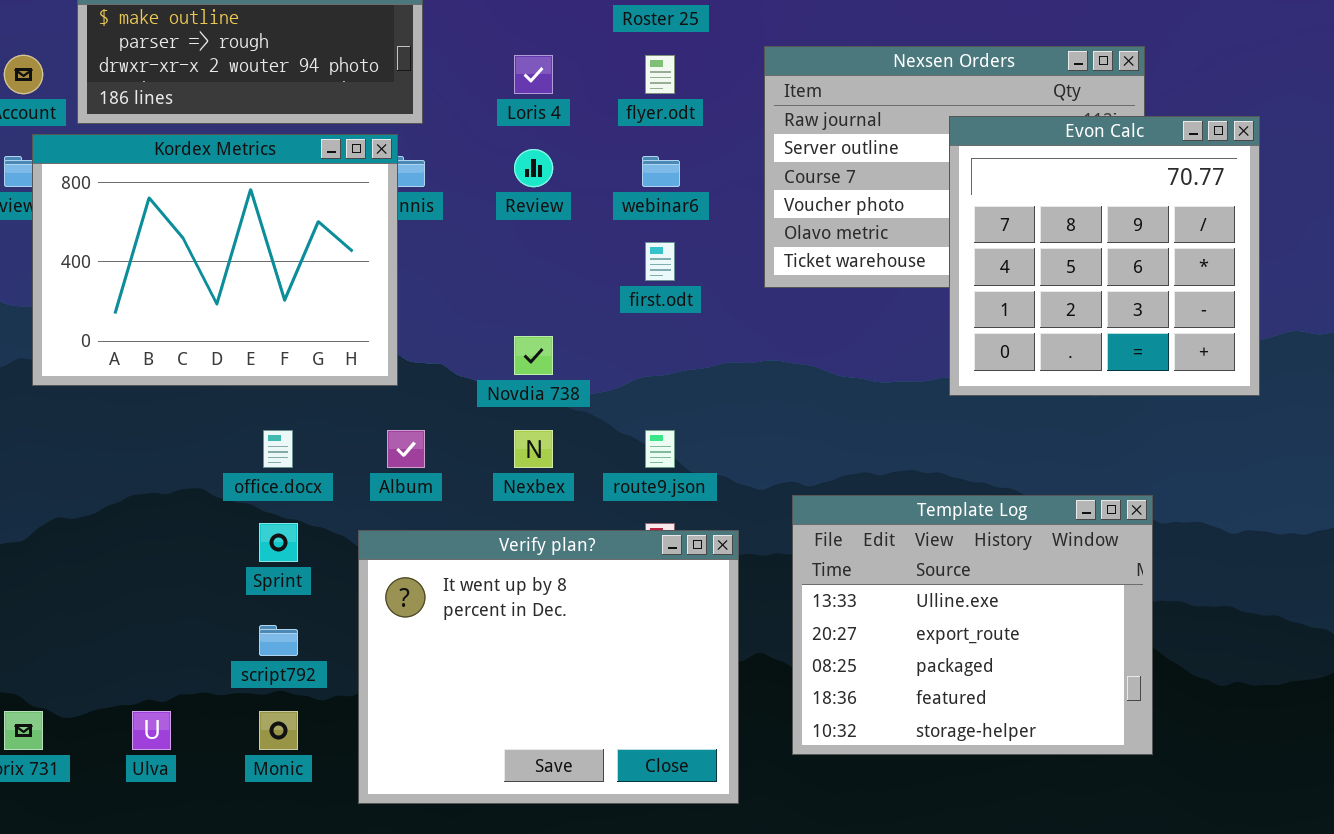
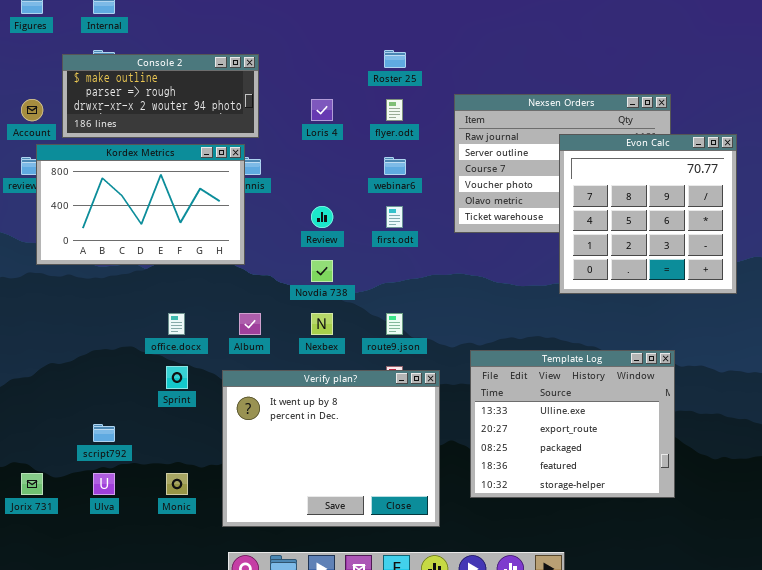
Kordex Metrics: [32,134,398,386] -> [36,144,245,265], resized
Review: [514,149,553,187] -> [311,206,333,228], moved
script792: [259,625,298,656] -> [93,424,115,442], moved

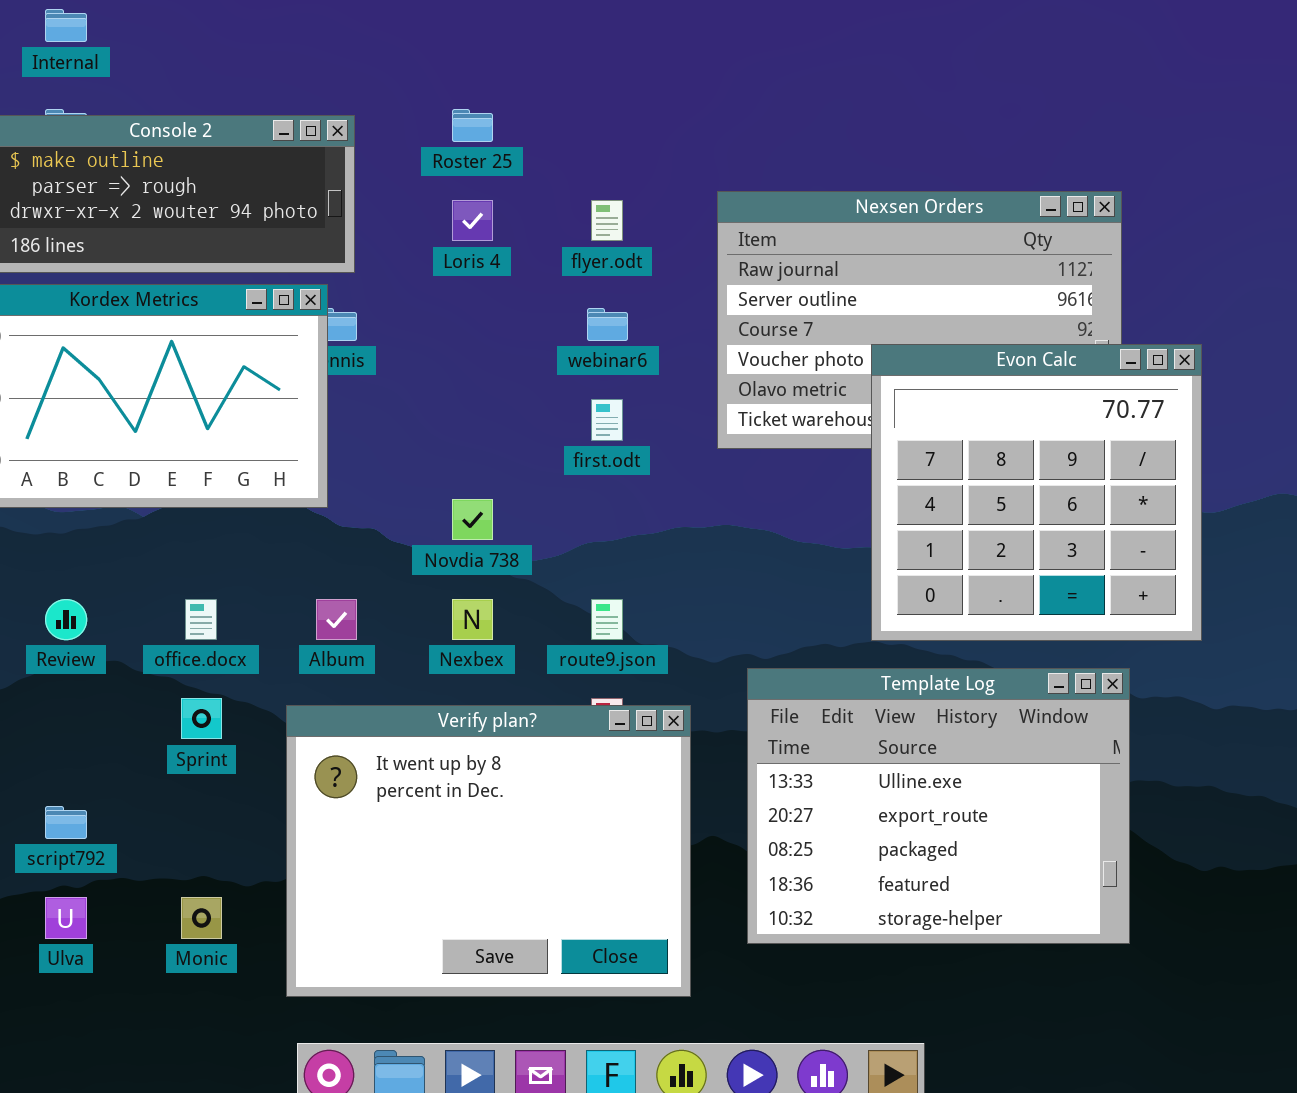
Roster 25: [384,50,406,68] -> [452,109,493,142], moved
Evon Calc: [559,134,737,294] -> [871,344,1202,641], moved
Review: [311,206,333,228] -> [45,599,87,640], moved

